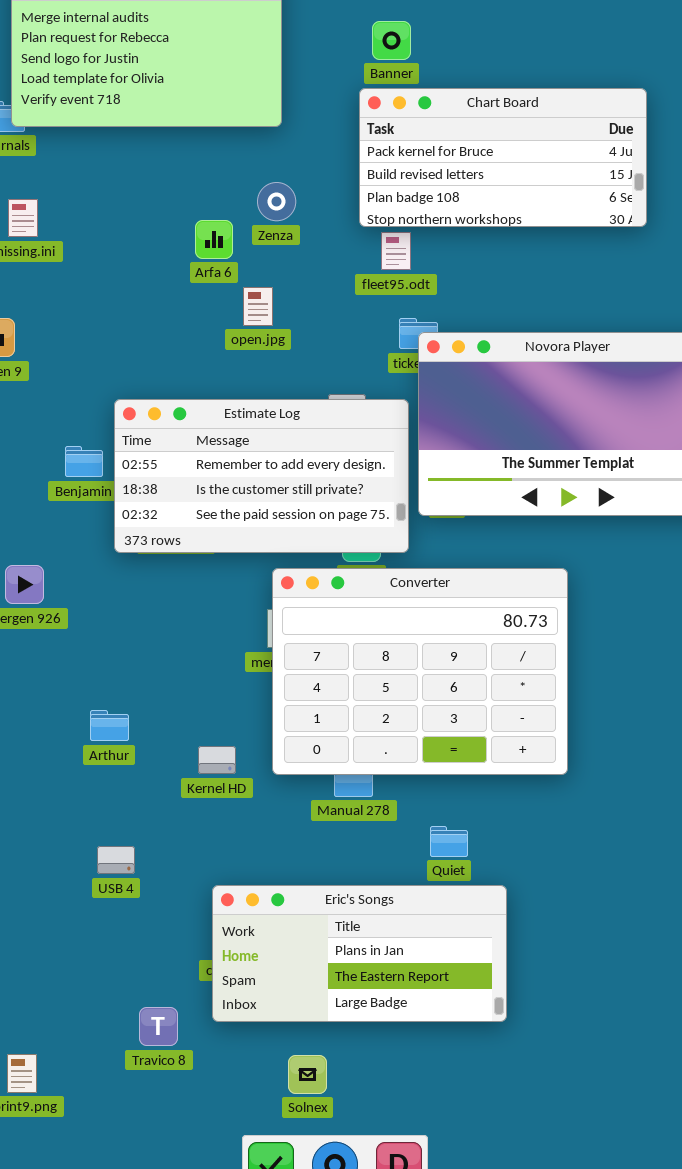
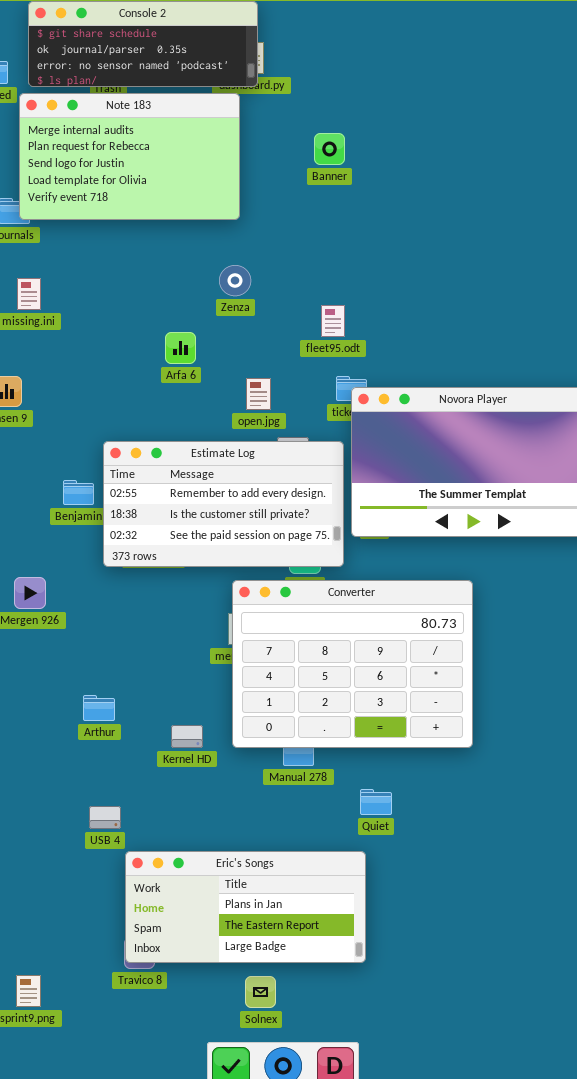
Chart Board: [359,88,647,227] -> none, closed
Arfa 6: [195,220,233,259] -> [165,332,196,364], moved
open.jpg: [243,287,273,326] -> [246,378,271,410], moved
Eric's Songs: [212,885,507,1022] -> [125,851,366,963], moved

